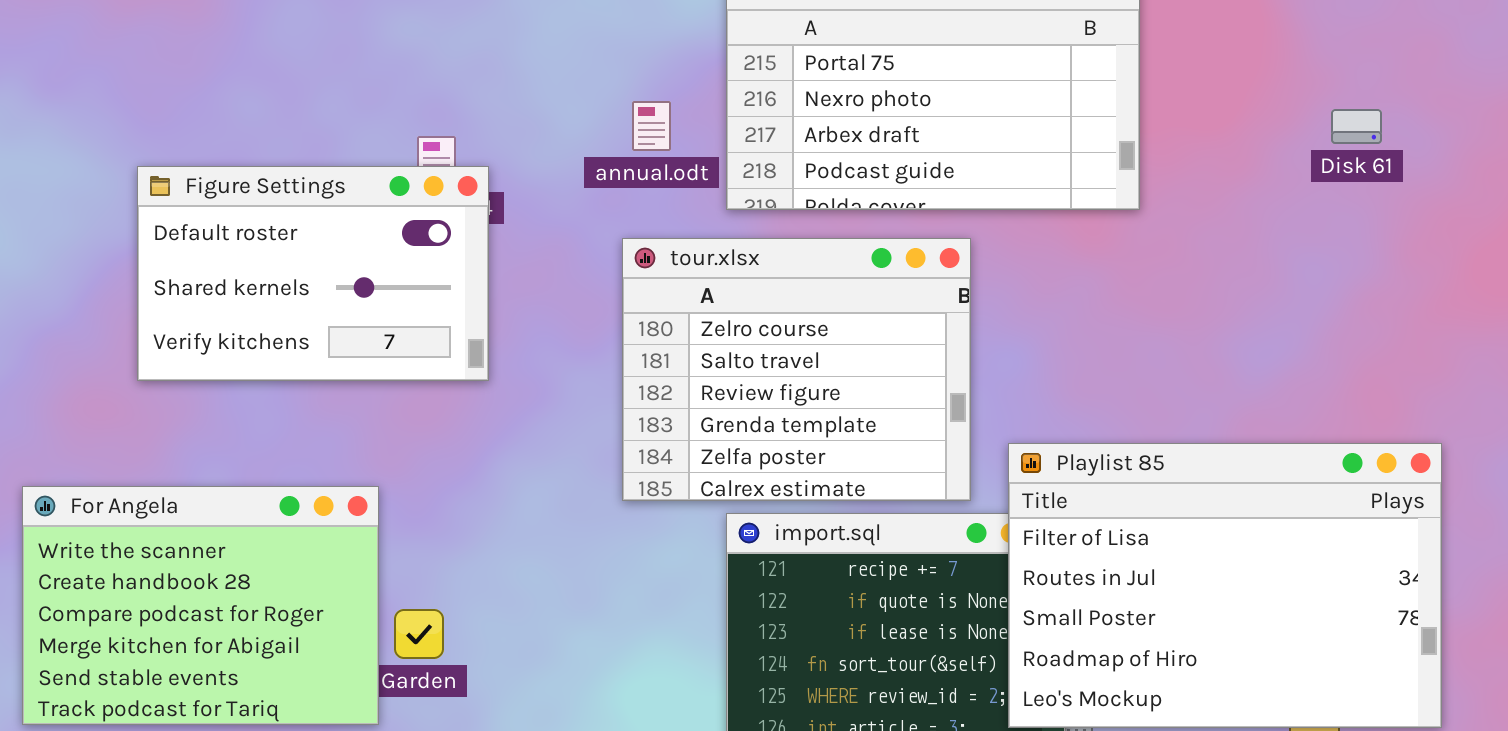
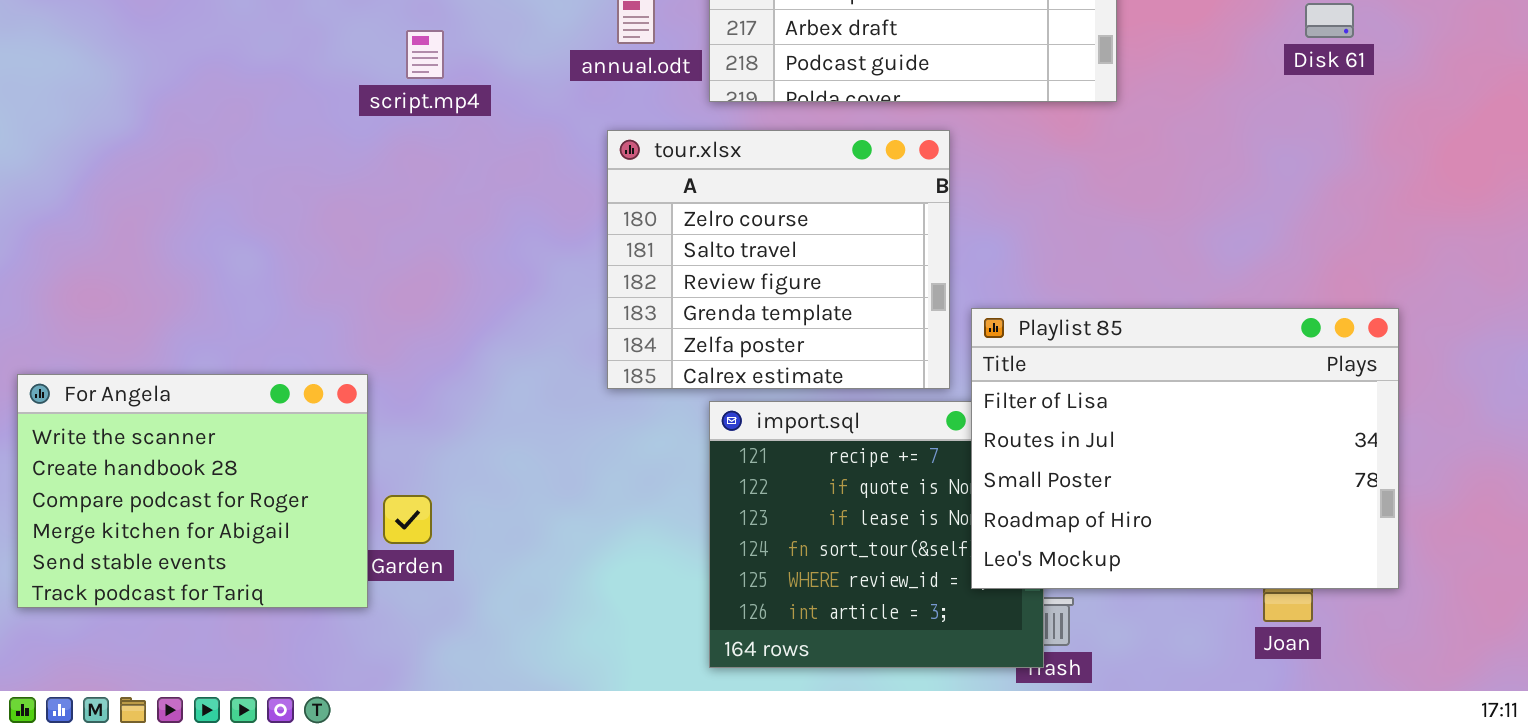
Figure Settings: [137,166,489,381] -> none, closed
Playlist 85: [1008,443,1442,728] -> [971,308,1399,589], moved

